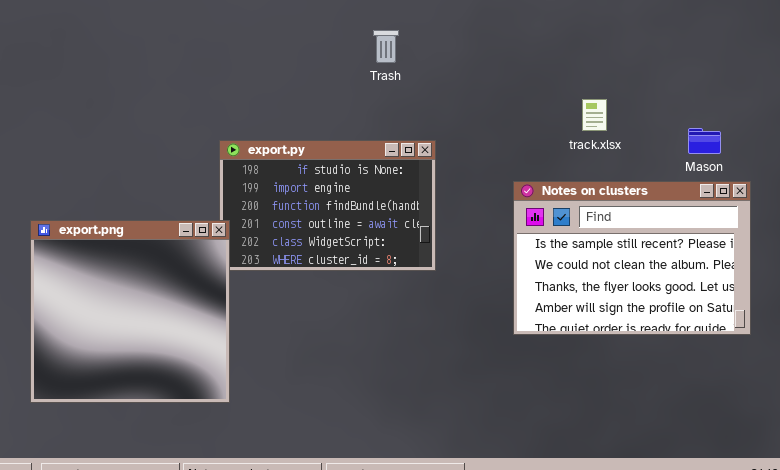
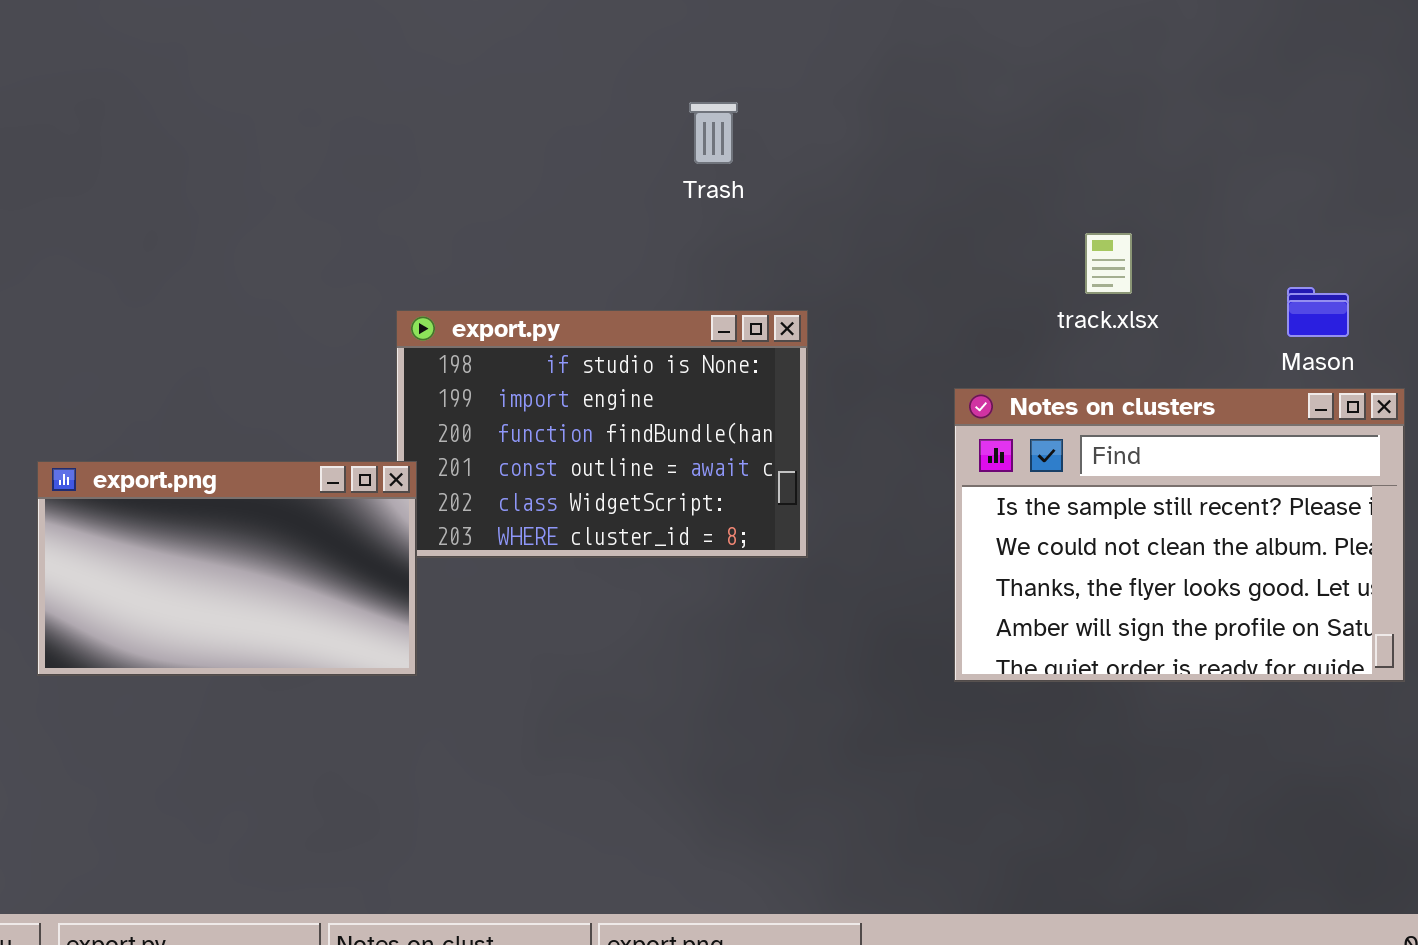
export.png: [30,220,230,403] -> [37,461,417,676], resized

